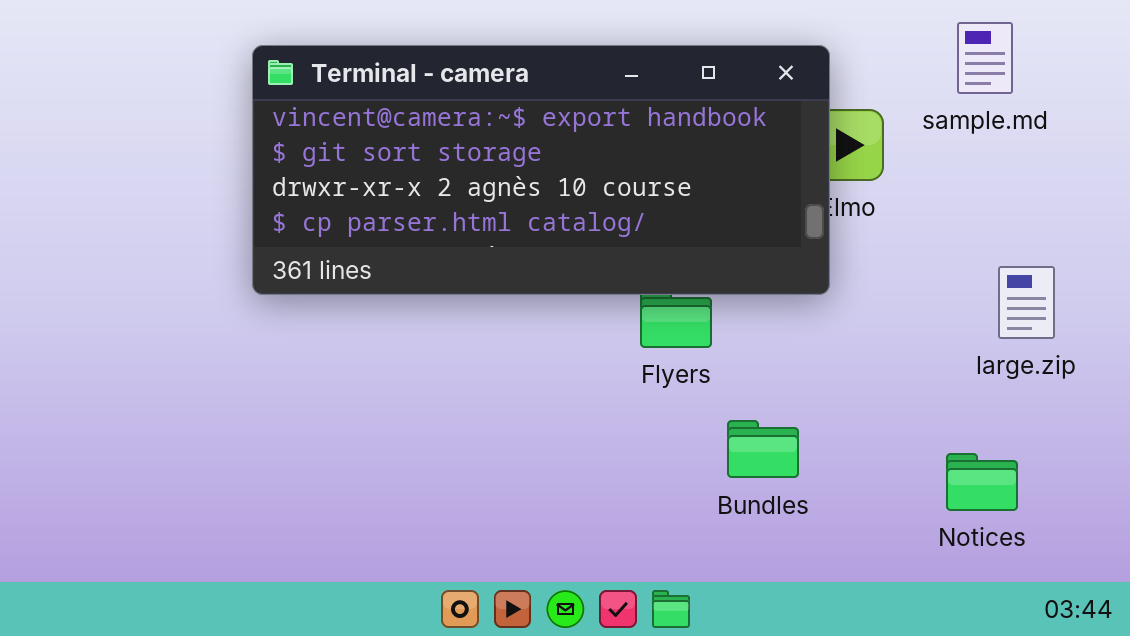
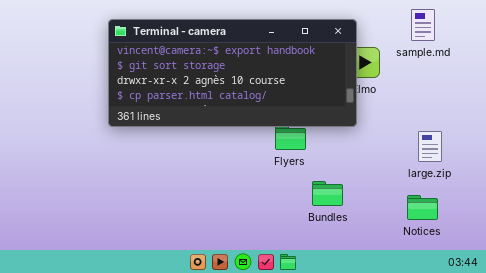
large.zip: [998,266,1055,339] -> [418,131,442,162], moved

